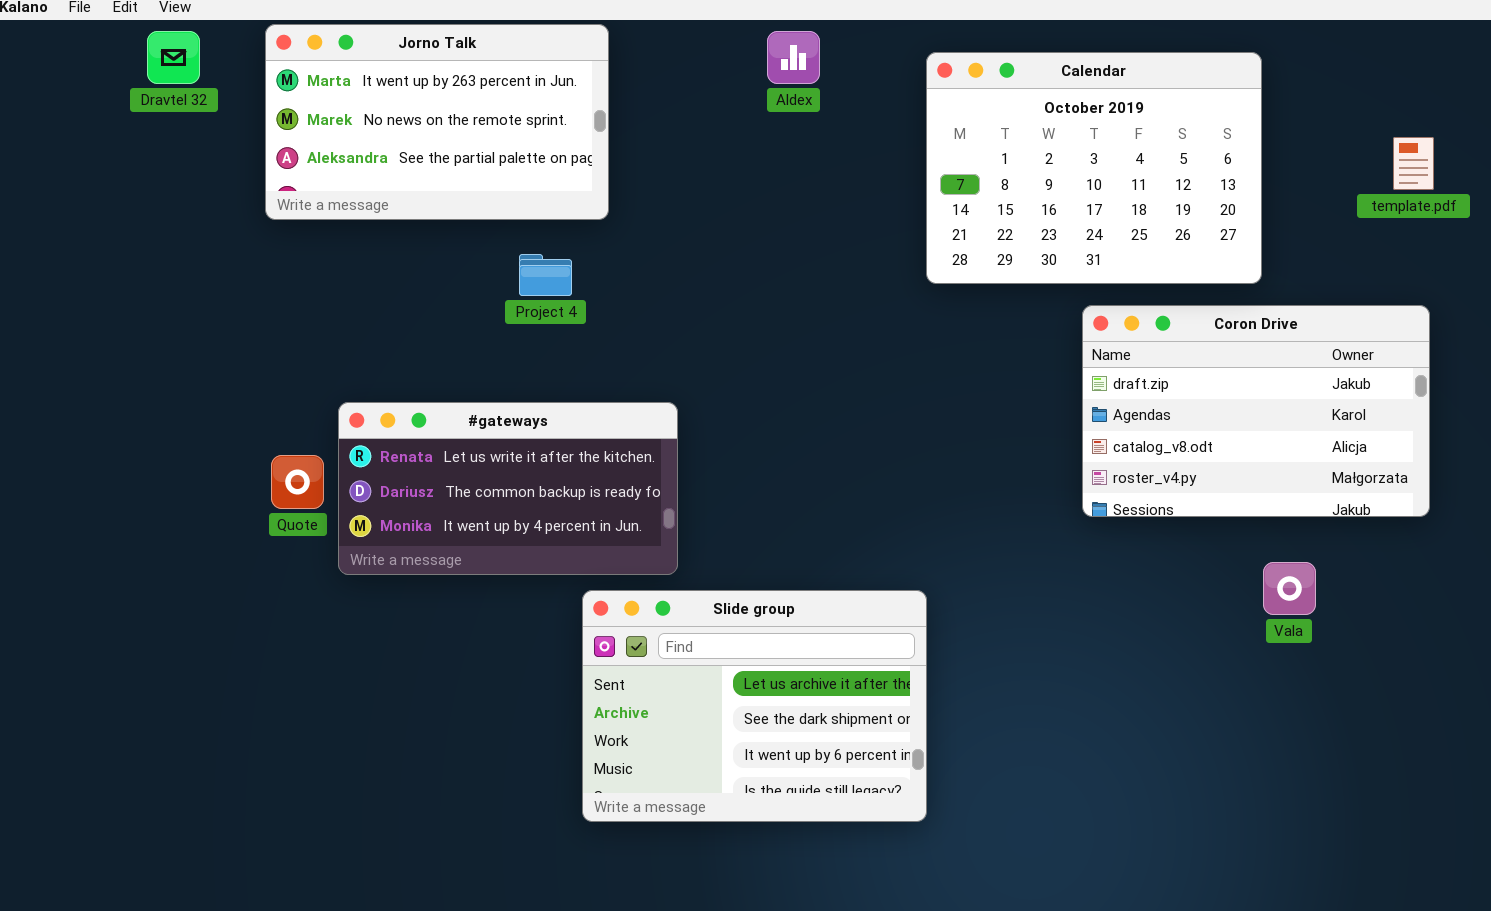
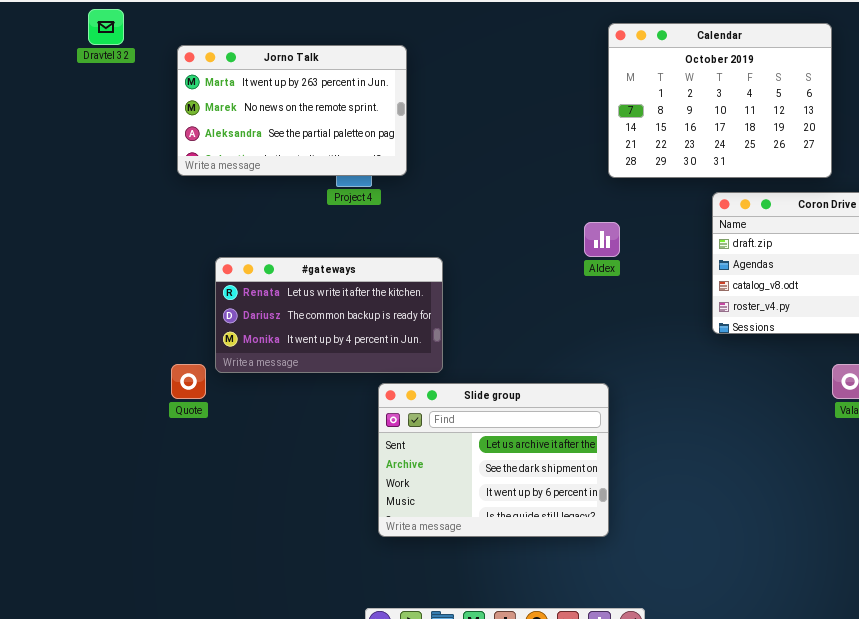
Jorno Talk: [265,24,609,220] -> [177,45,407,176], moved
Aldex: [767,31,820,84] -> [584,222,620,257], moved
Quote: [271,455,324,509] -> [171,364,206,399], moved

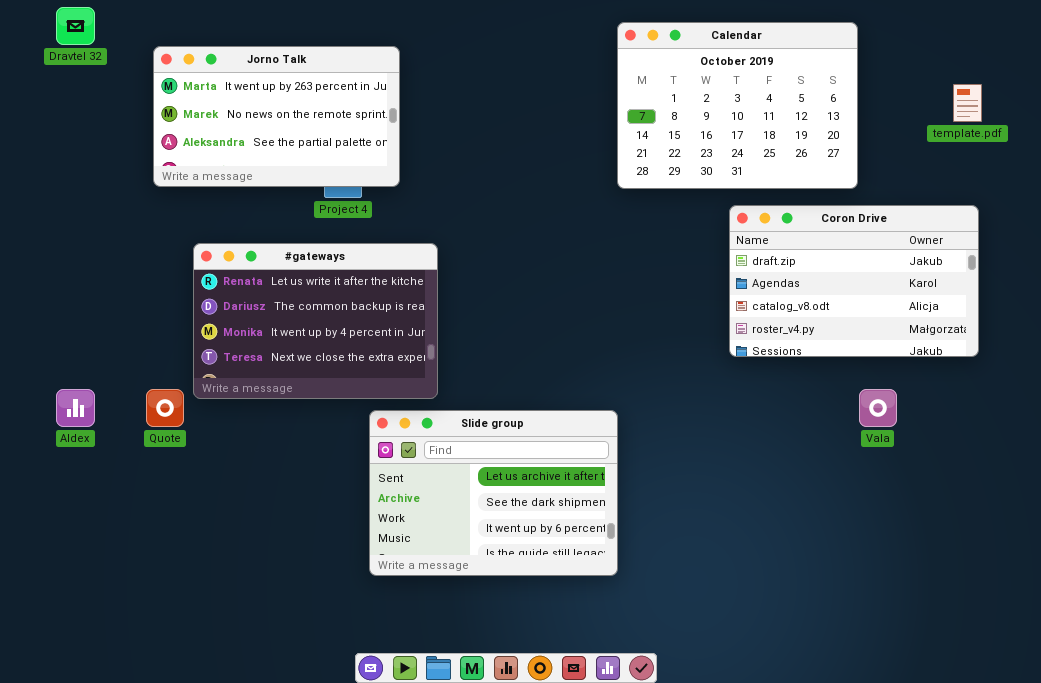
Aldex: [584,222,620,257] -> [56,389,95,427], moved
#gateways: [215,257,443,373] -> [193,243,438,399], resized

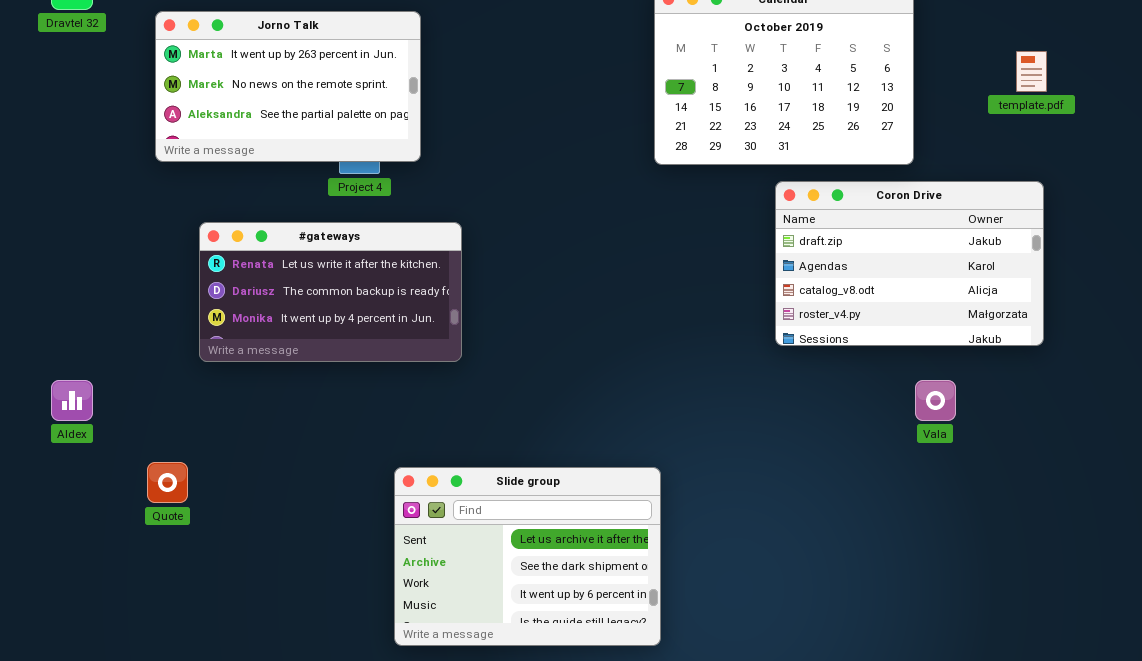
#gateways: [193,243,438,399] -> [199,222,462,362], resized
Quote: [146,389,184,427] -> [147,462,188,503], moved
Slide group: [369,410,618,576] -> [394,467,661,646], moved

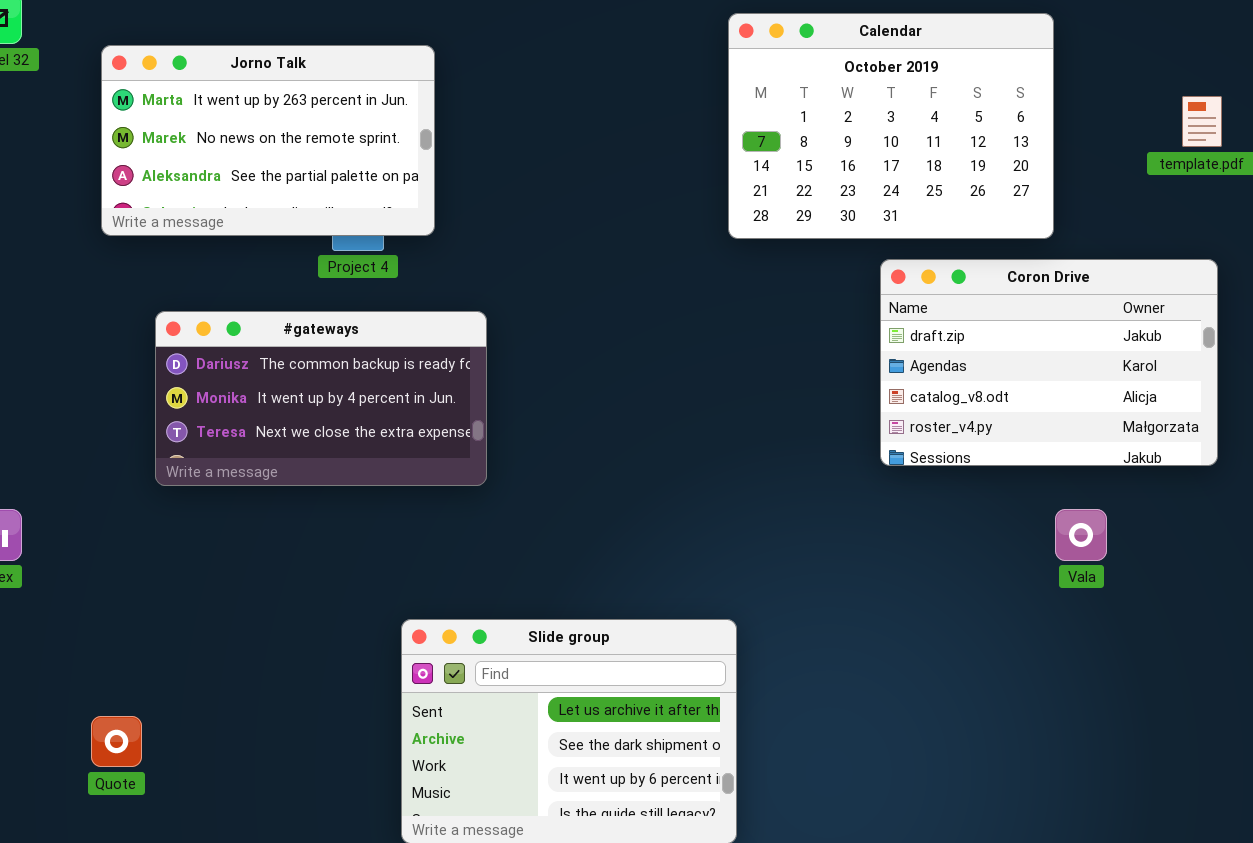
#gateways: [199,222,462,362] -> [155,311,487,486], scrolled down 1 row
Quote: [147,462,188,503] -> [91,716,142,767], moved

